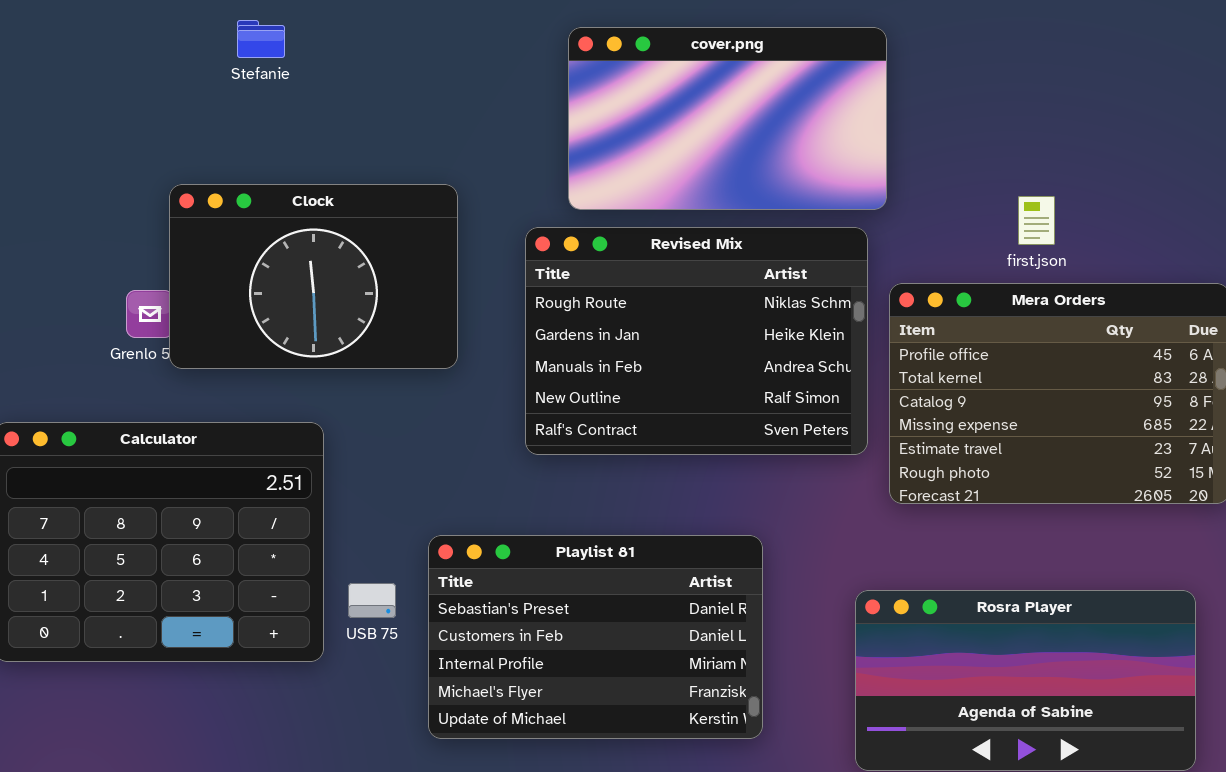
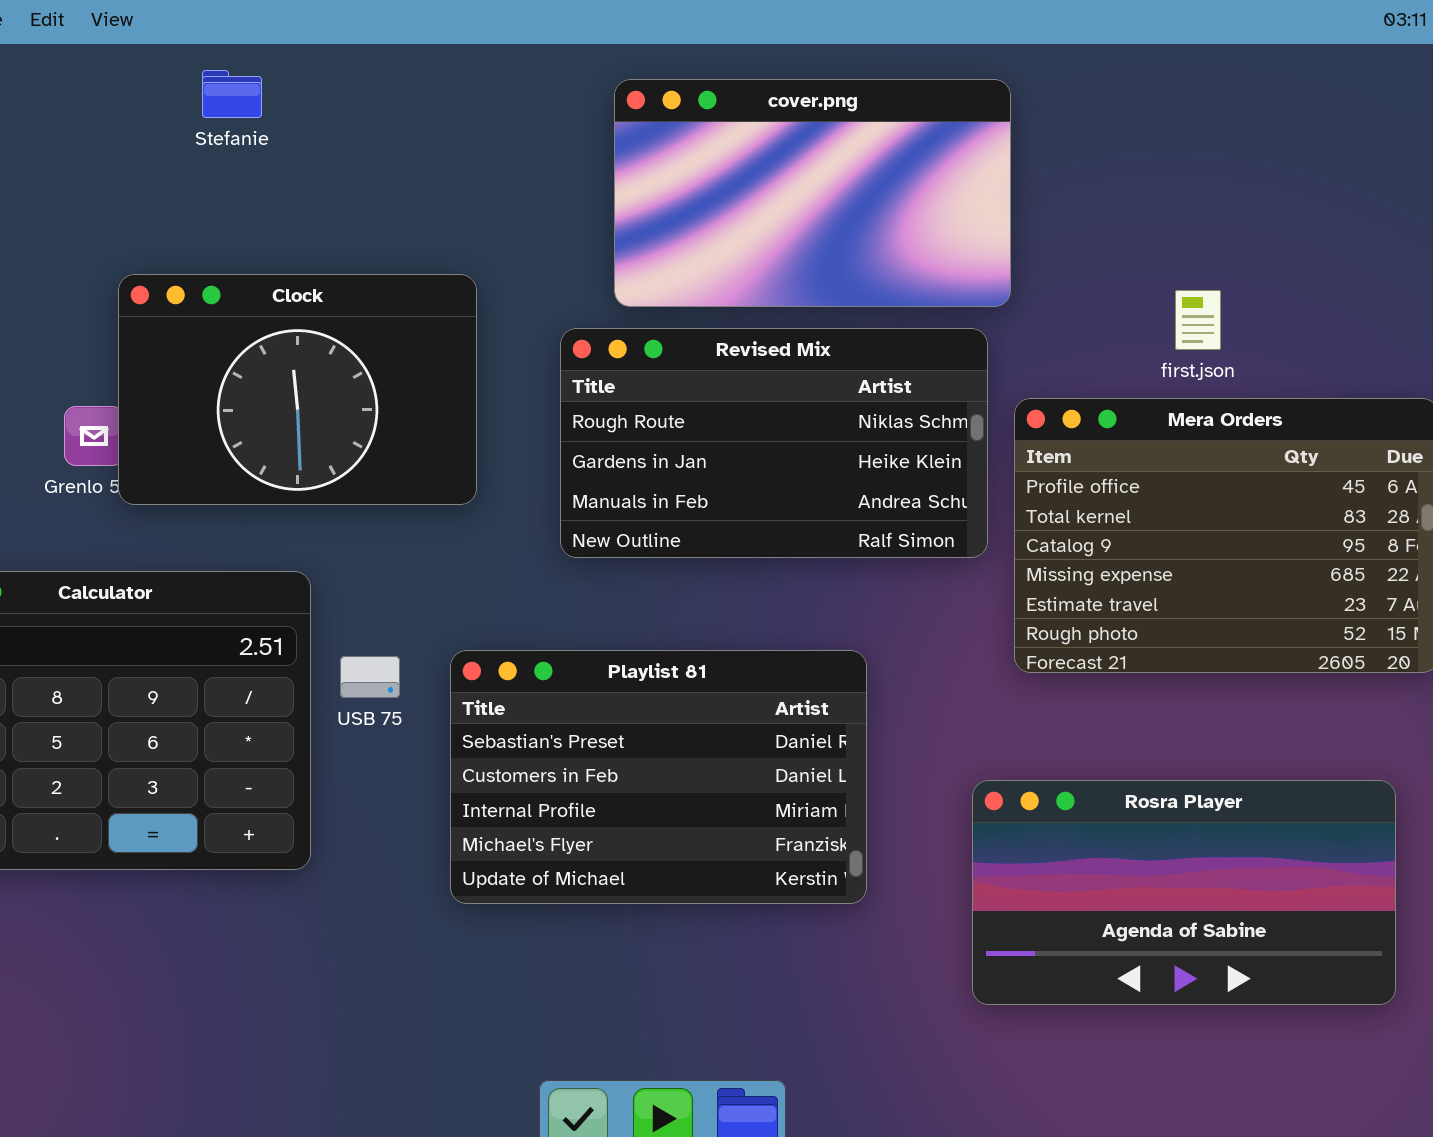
Revised Mix: [525,227,868,455] -> [560,328,988,558], resized
Playlist 81: [428,535,763,739] -> [450,650,867,904], moved
USB 75: [348,583,396,618] -> [340,656,400,698], moved

